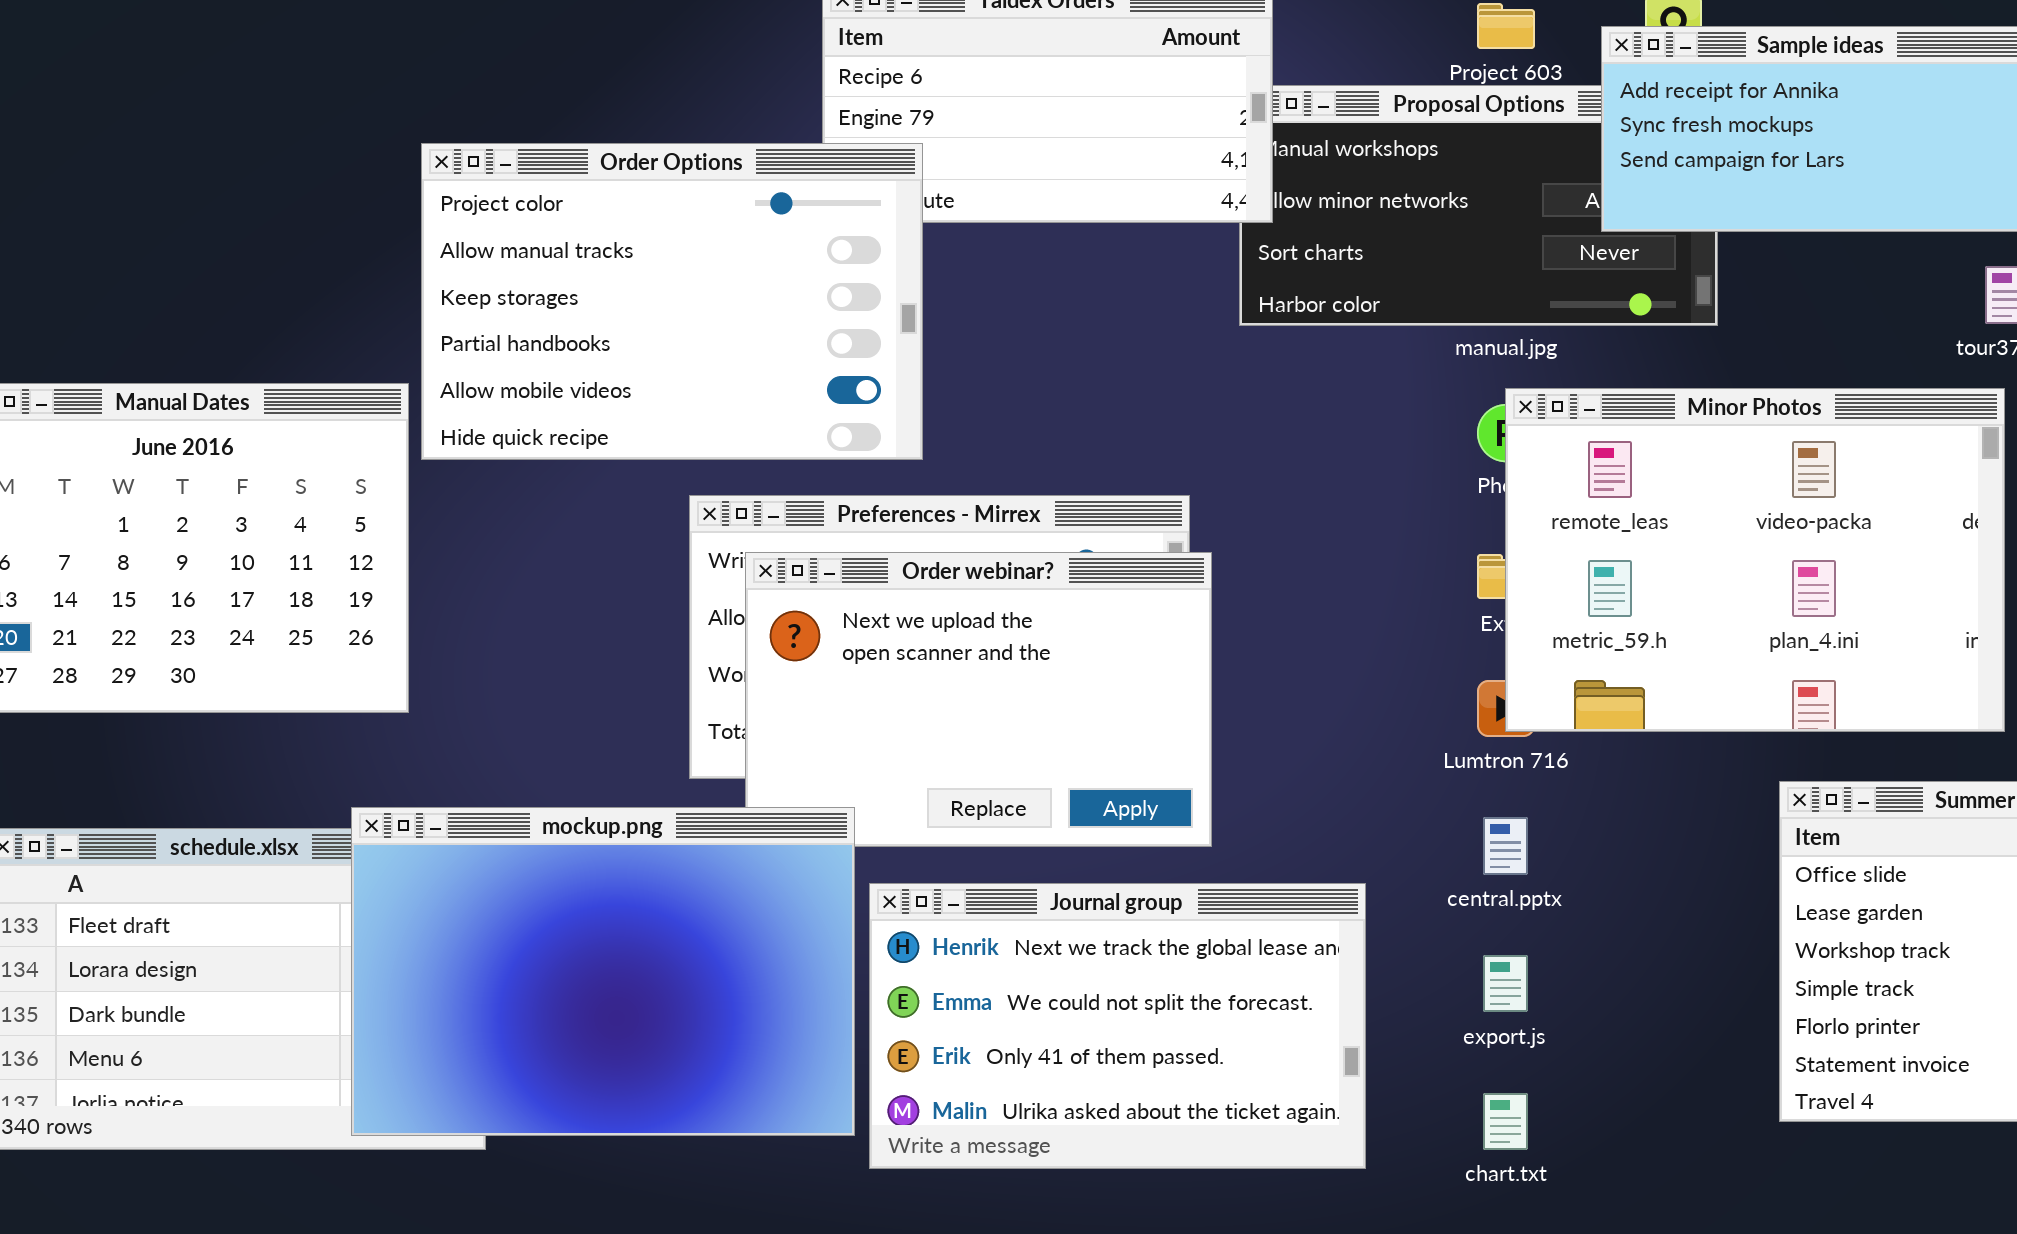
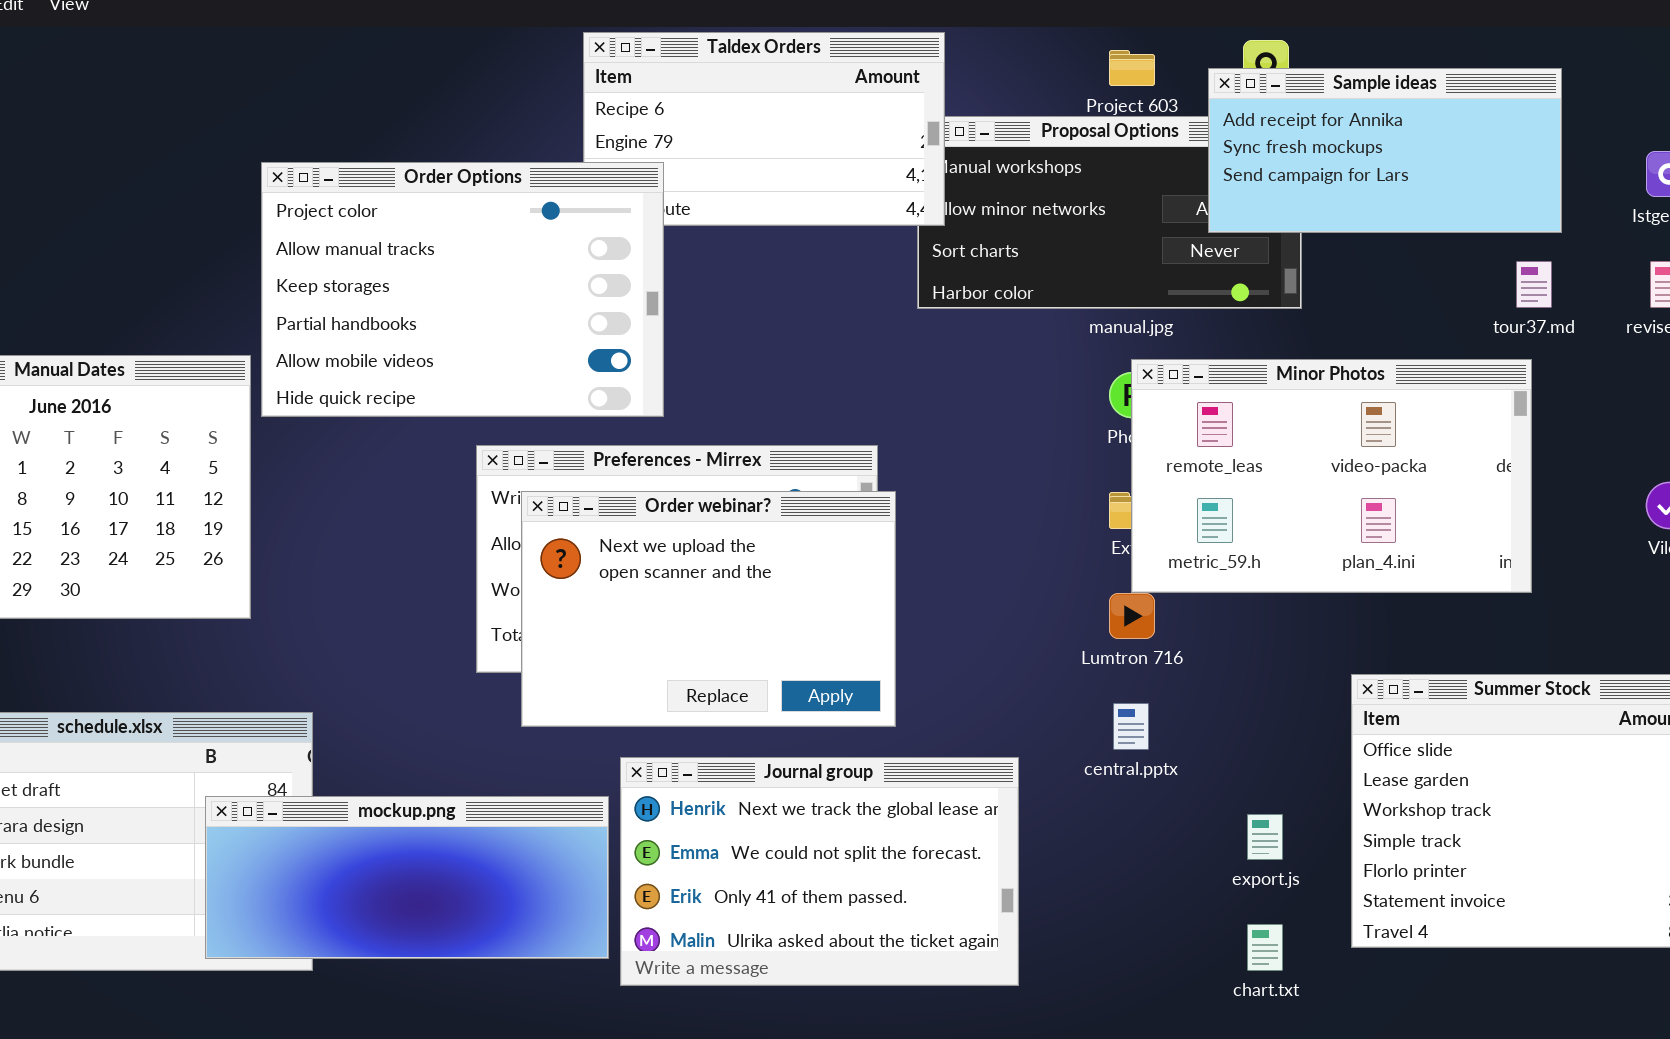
Minor Photos: [1505,388,2005,732] -> [1131,359,1532,593], resized
mockup.png: [351,807,855,1136] -> [205,796,609,959], resized
export.js: [1483,955,1528,1012] -> [1247,814,1283,860], moved
chart.txt: [1483,1093,1528,1150] -> [1247,924,1283,971], moved

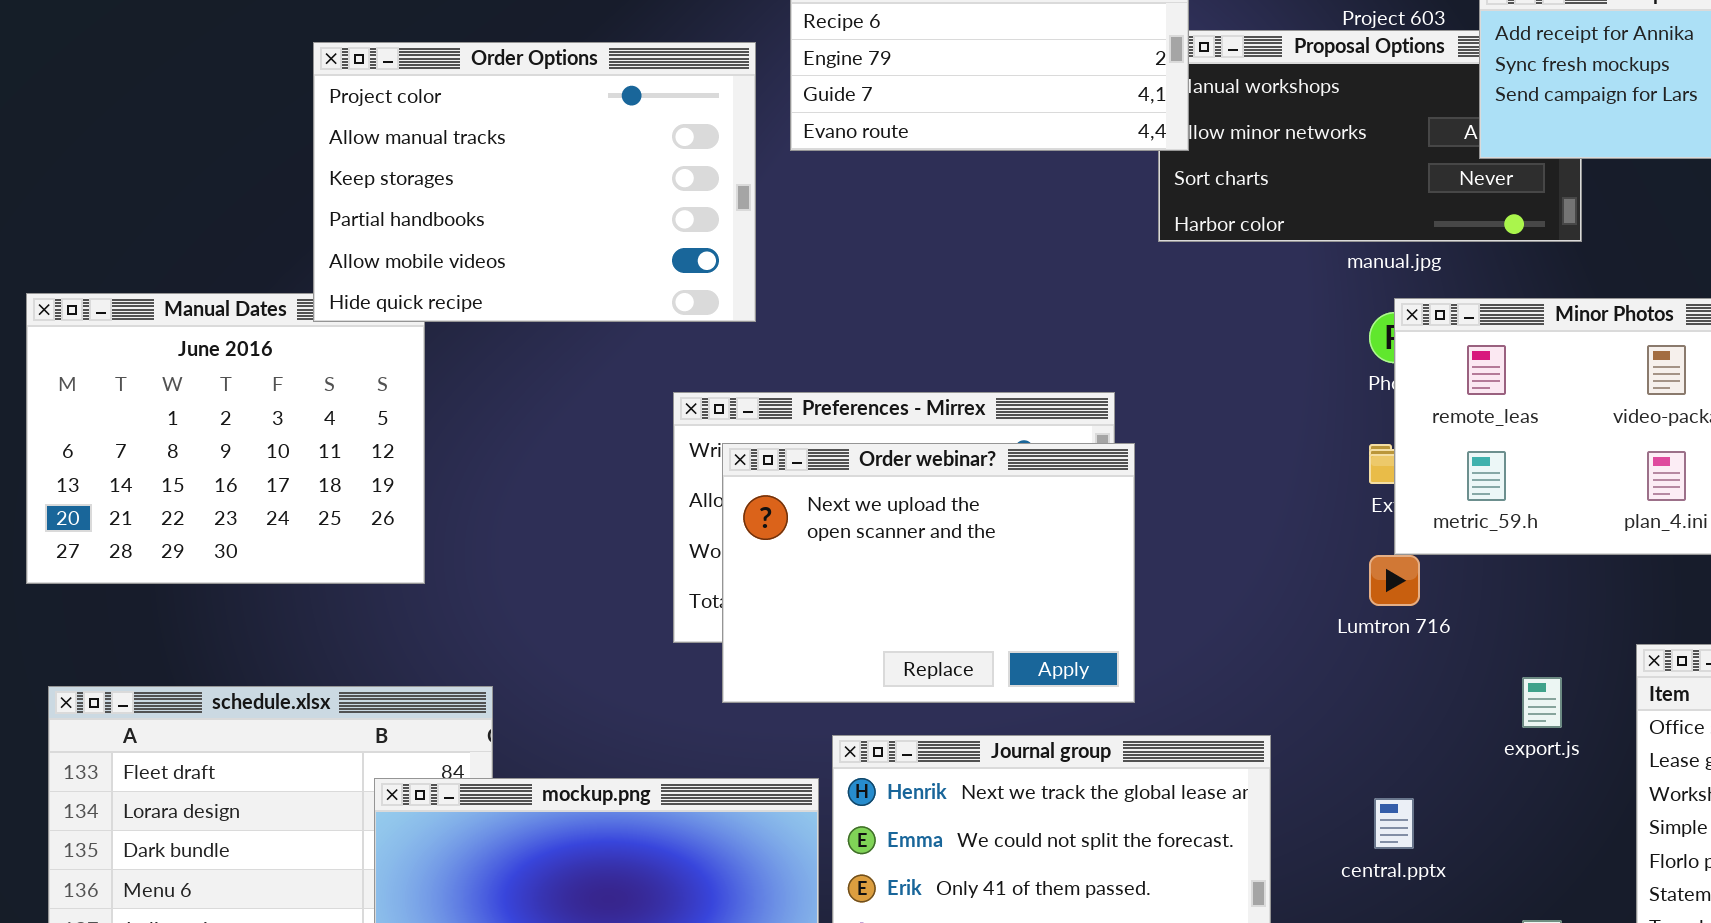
Order Options: [261,162,664,417] -> [313,42,756,322], moved
central.pptx: [1113,703,1149,750] -> [1374,798,1414,849], moved
export.js: [1247,814,1283,860] -> [1522,677,1562,728], moved

